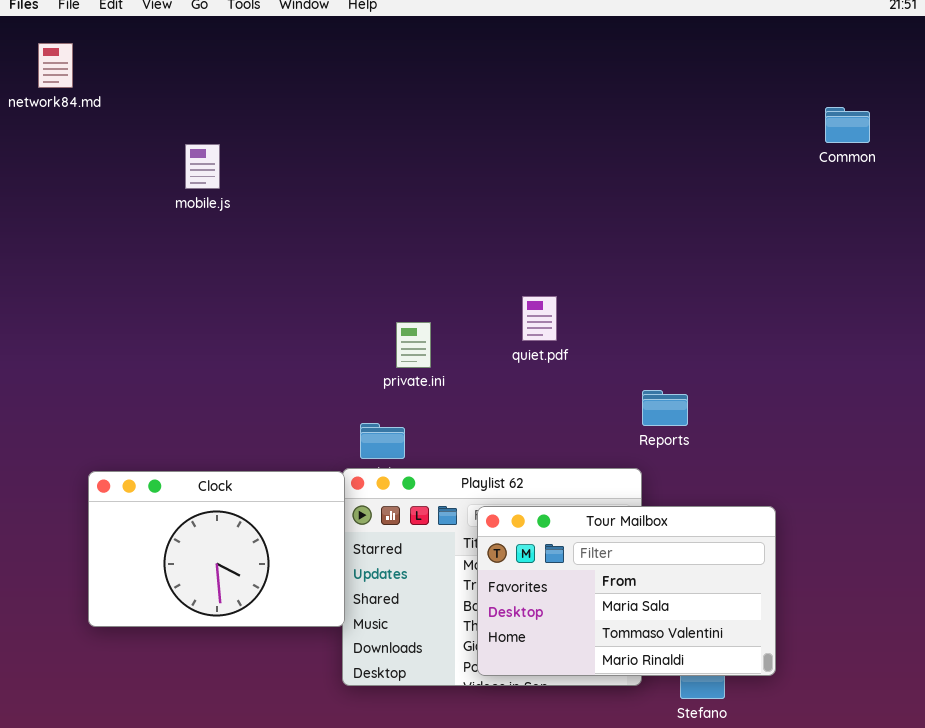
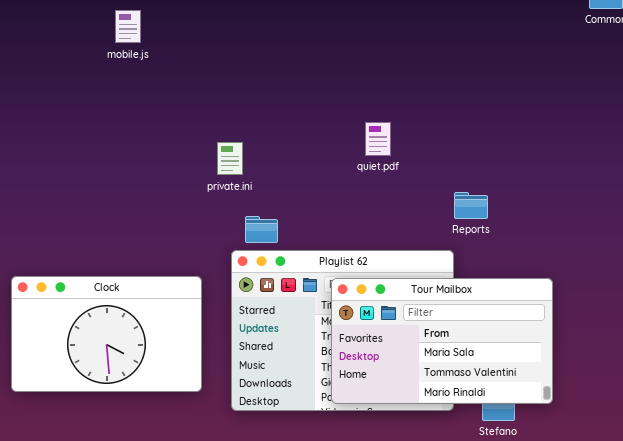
private.ini: [396,322,431,368] -> [217,142,243,175], moved
Clock: [88,471,345,627] -> [11,276,202,392], moved

